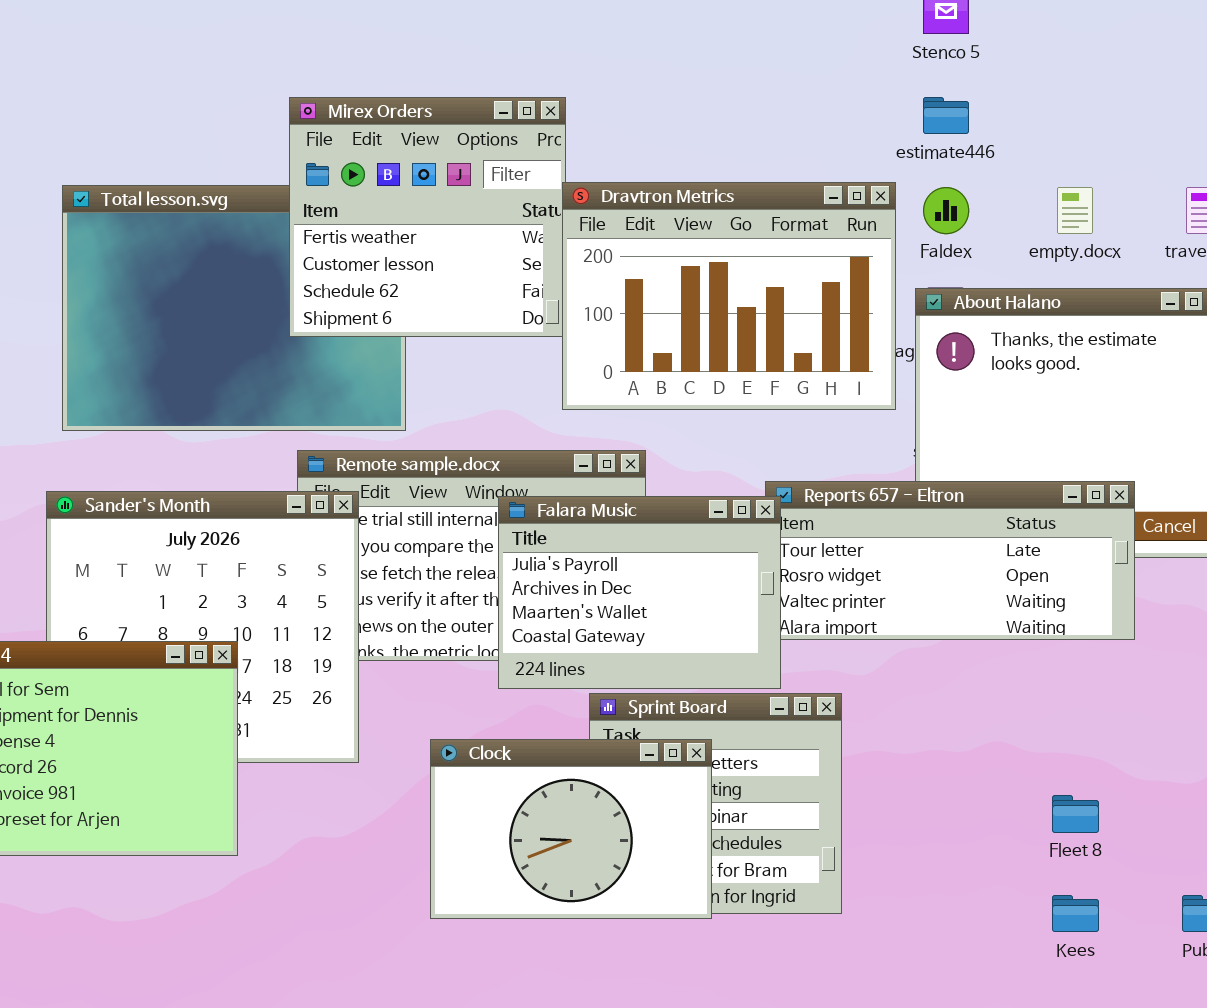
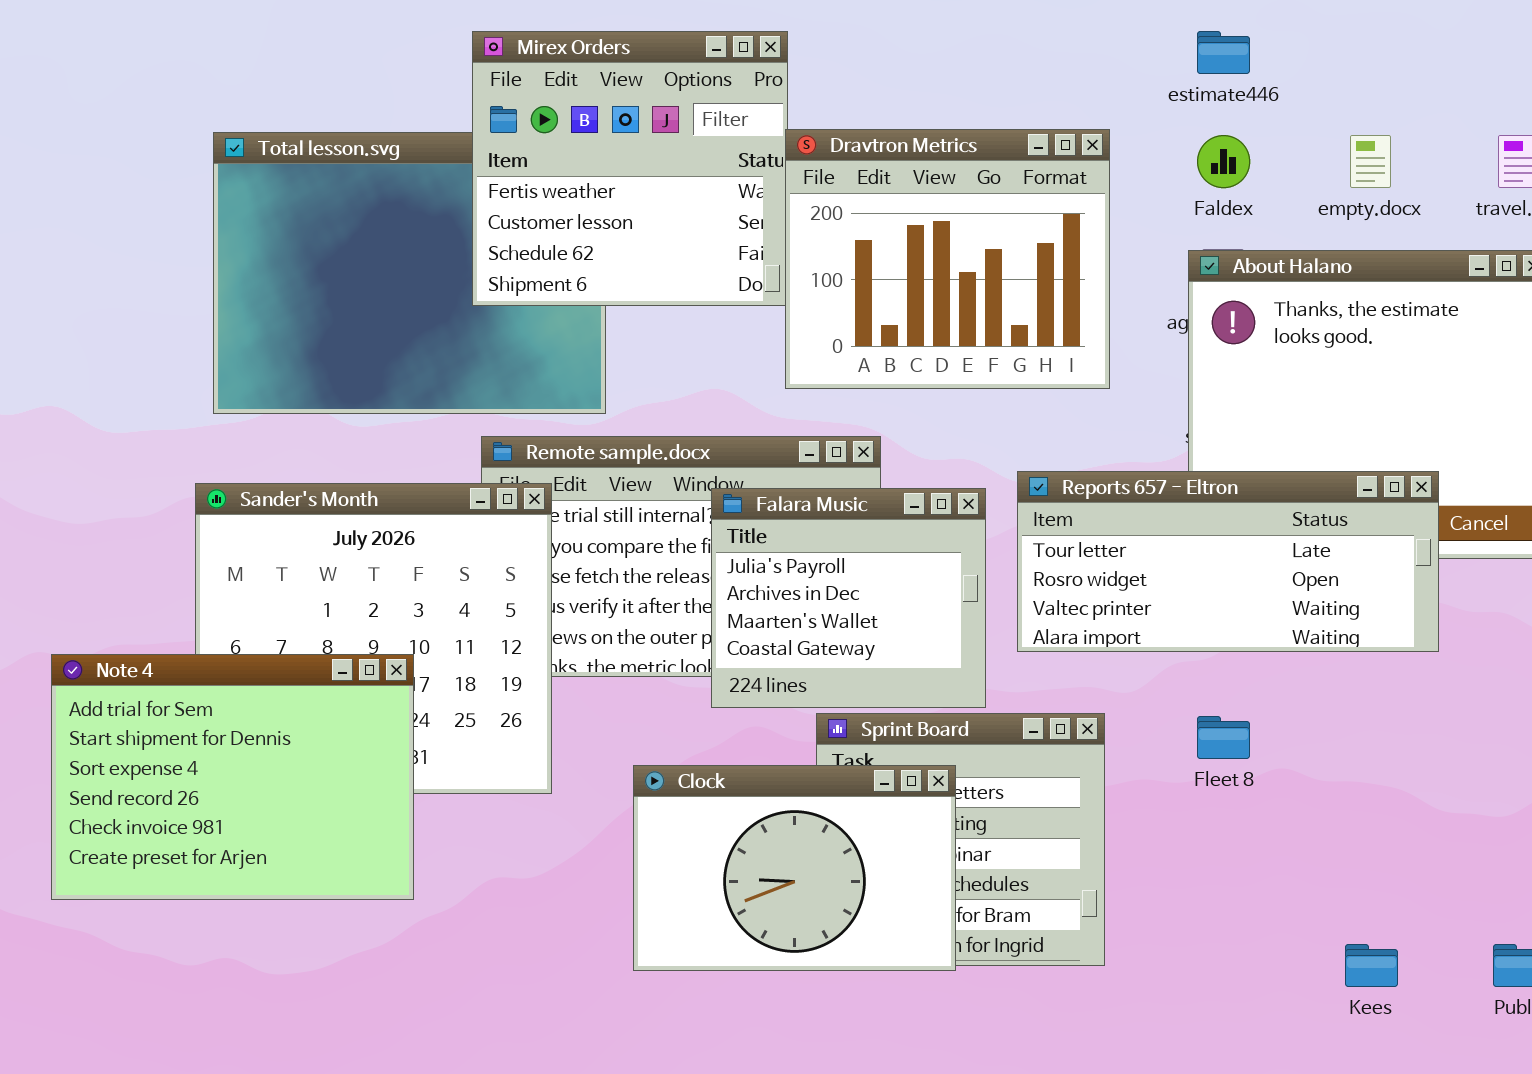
Dravtron Metrics: [562,182,896,410] -> [785,129,1110,389], resized
Falara Music: [498,496,781,689] -> [711,488,986,708], resized
Fleet 8: [1052,795,1099,833] -> [1197,716,1250,759], moved

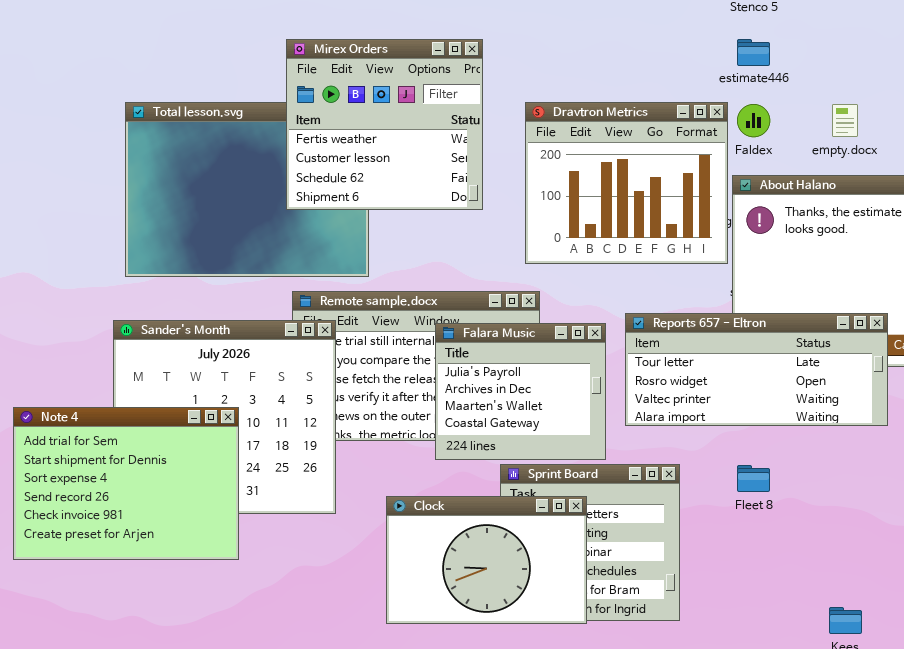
Dravtron Metrics: [785,129,1110,389] -> [525,102,728,264], moved
Note 4: [51,654,414,900] -> [13,407,239,560], moved

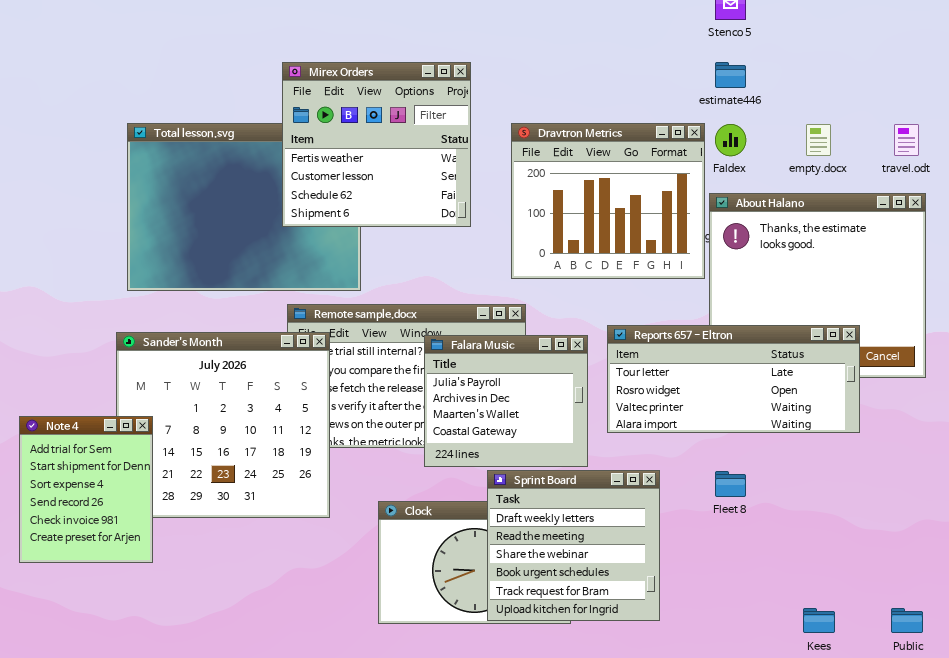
Note 4: [13,407,239,560] -> [19,416,153,563], resized
Sprint Board: [500,464,680,621] -> [487,470,660,621], raised

